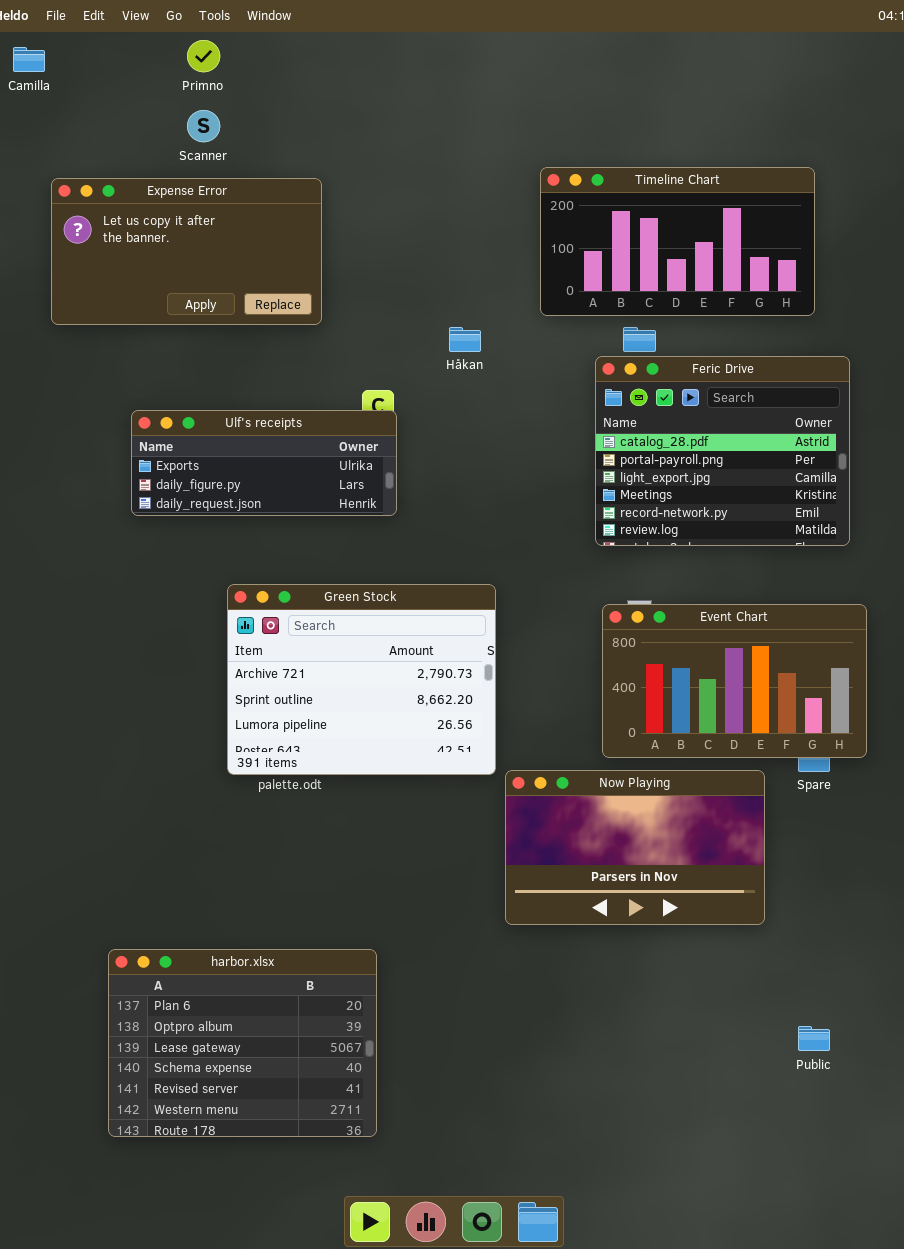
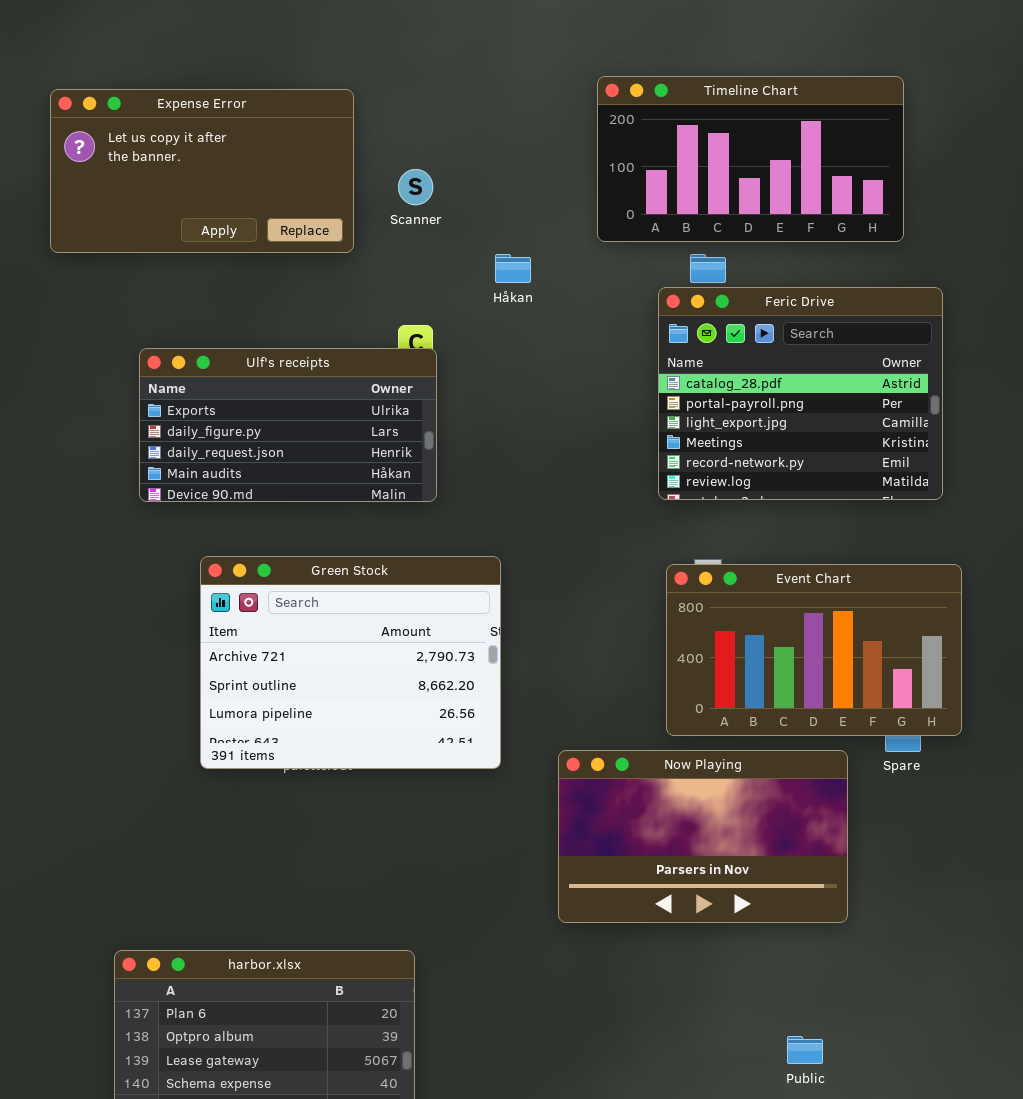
Scanner: [187,110,220,142] -> [398,169,433,205], moved
Ulf's receipts: [131,410,397,516] -> [139,348,437,502], resized
Green Stock: [227,584,496,775] -> [200,556,501,769], moved
Public: [798,1026,830,1051] -> [787,1036,823,1064], moved

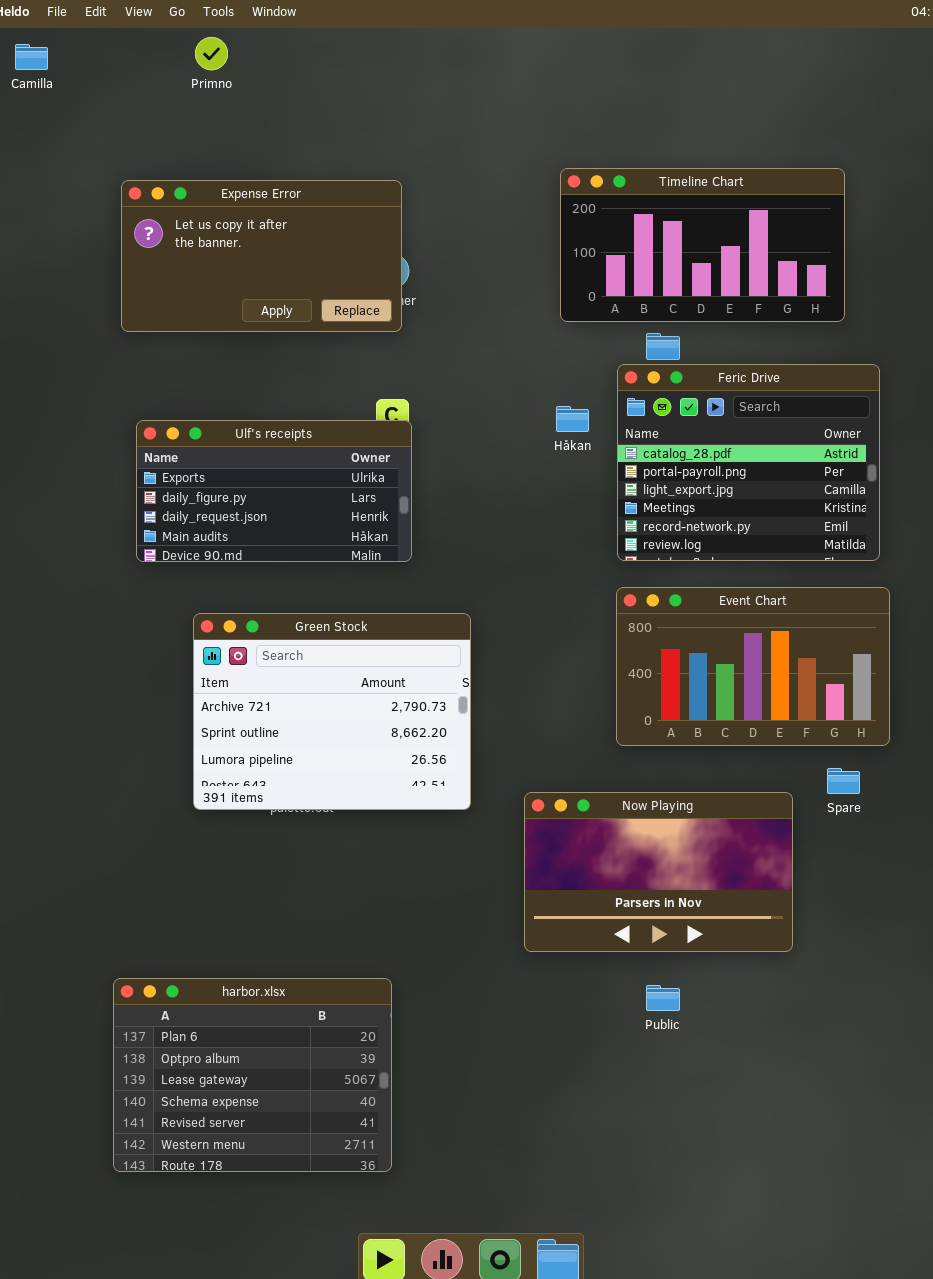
Expense Error: [50,89,354,253] -> [121,180,402,332], moved
Håkan: [495,254,531,283] -> [556,406,589,432], moved
Event Chart: [666,564,962,736] -> [616,587,890,746], moved
Public: [787,1036,823,1064] -> [646,985,680,1011], moved

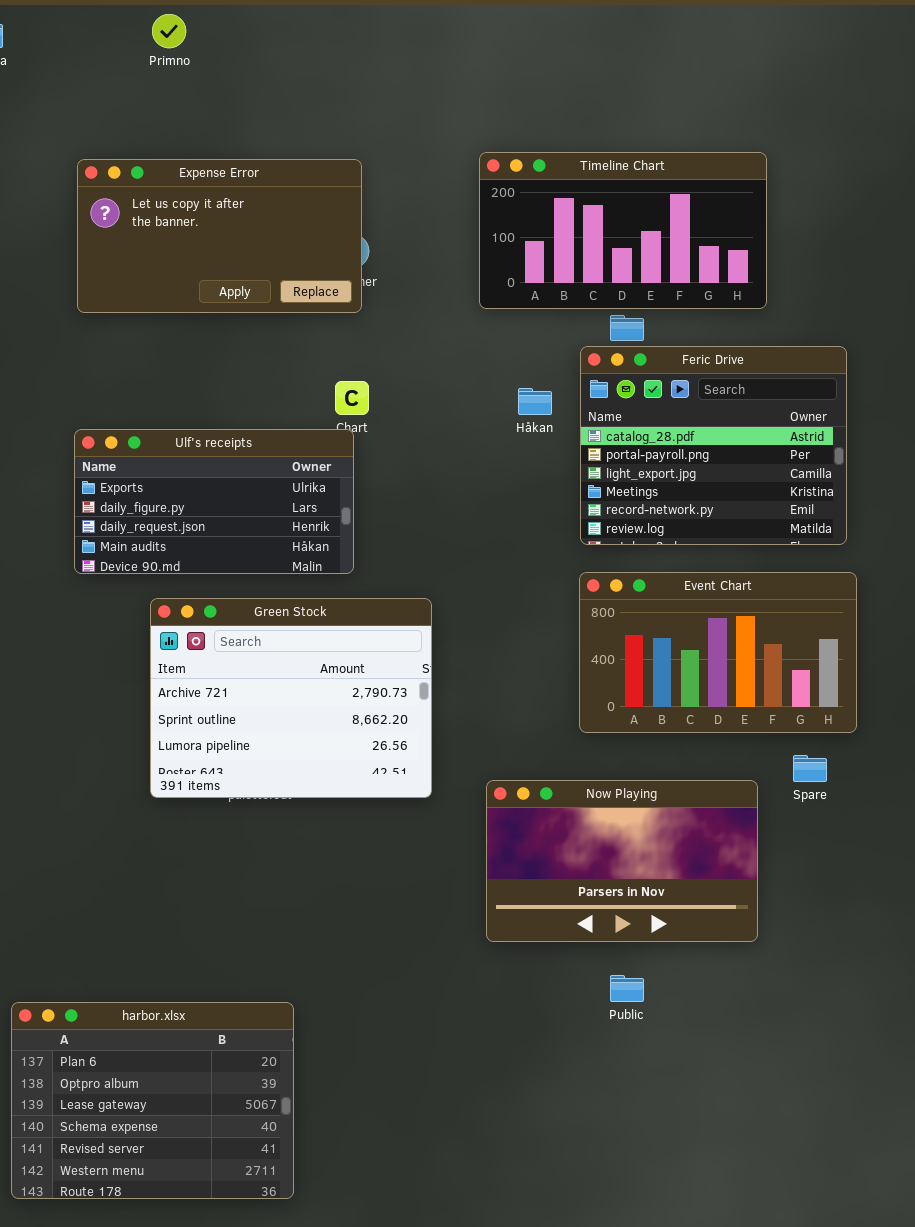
Timeline Chart: [560,168,845,322] -> [479,152,767,309], moved
Ulf's receipts: [136,420,412,562] -> [74,429,354,574], moved
harbor.xlsx: [113,978,392,1172] -> [11,1002,294,1199], moved

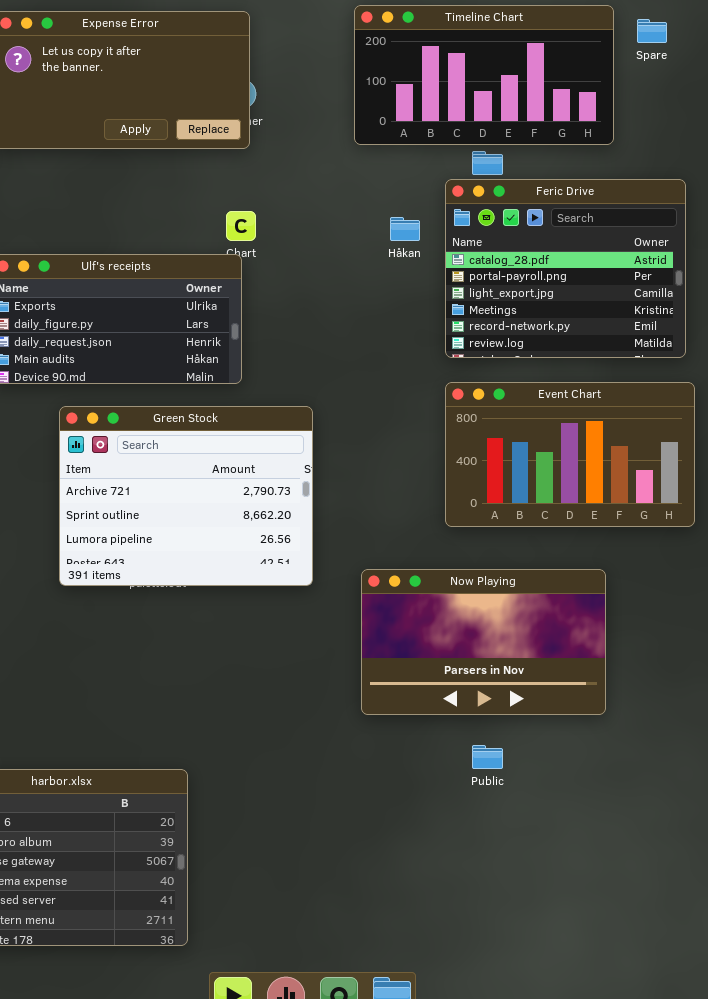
Spare: [793,755,827,782] -> [637,19,667,43], moved

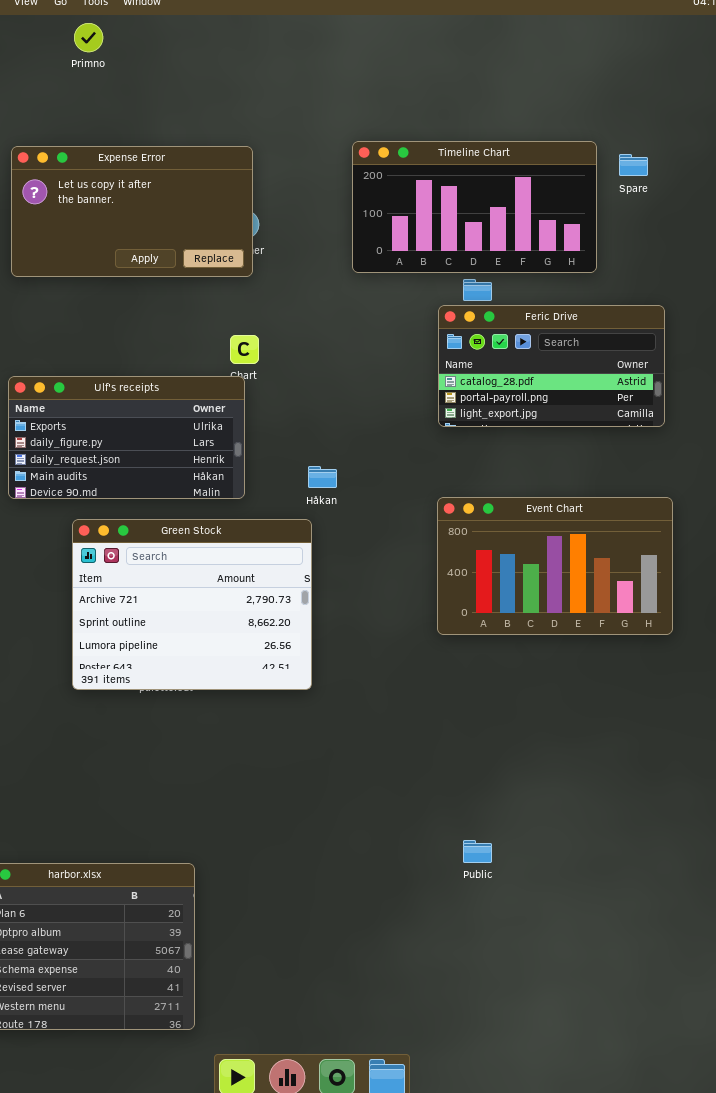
Feric Drive: [445,179,686,358] -> [438,305,665,427], resized
Håkan: [390,217,420,241] -> [308,466,337,488], moved
Now Playing: [361,569,606,715] -> none, closed

